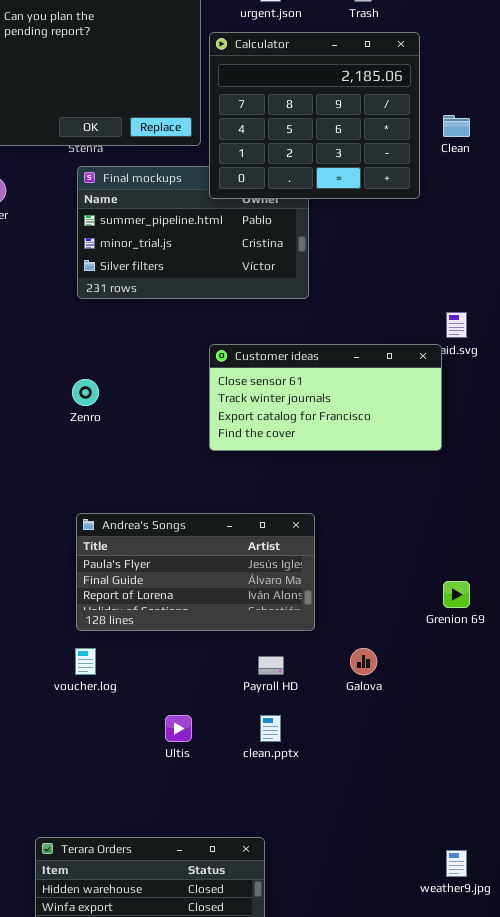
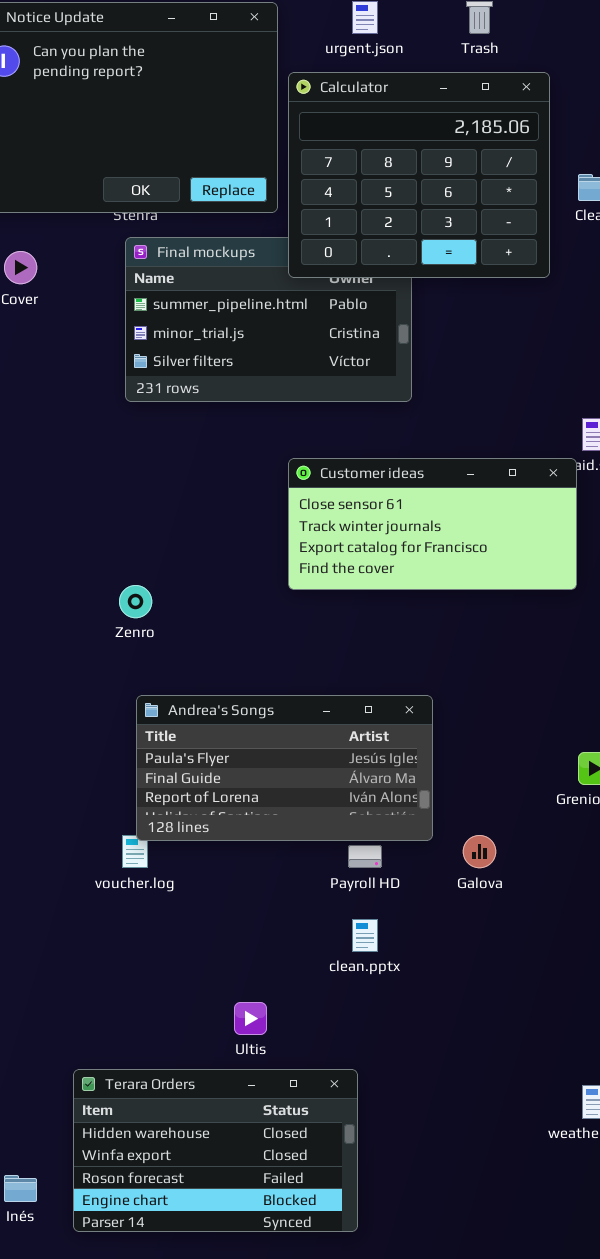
Zenro: [72,379,99,406] -> [119,585,152,618], moved
Andrea's Songs: [76,513,315,631] -> [136,695,433,841], moved
Ultis: [165,715,192,742] -> [234,1002,267,1035], moved

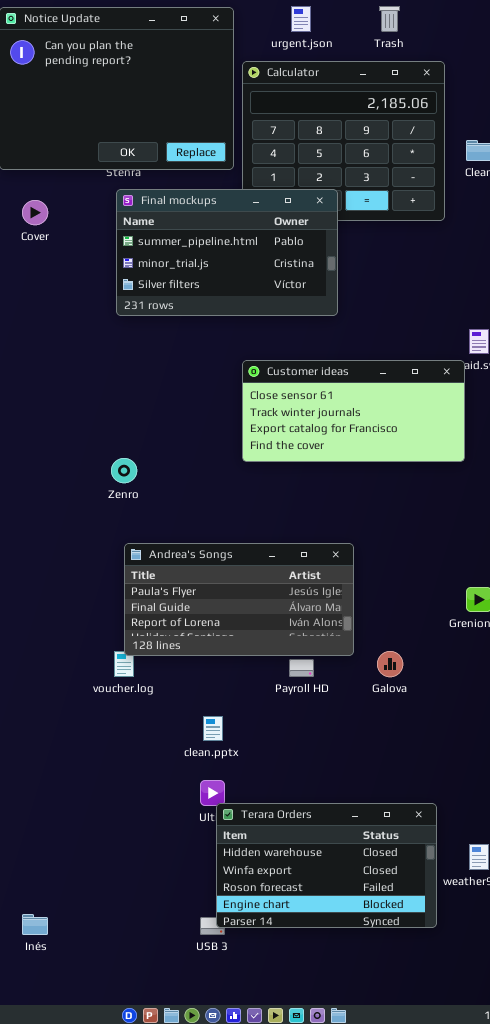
Final mockups: [125,237,412,402] -> [116,189,338,316], raised
clean.pptx: [352,919,378,952] -> [203,716,223,741], moved
Terara Orders: [73,1069,358,1232] -> [216,803,437,928], moved

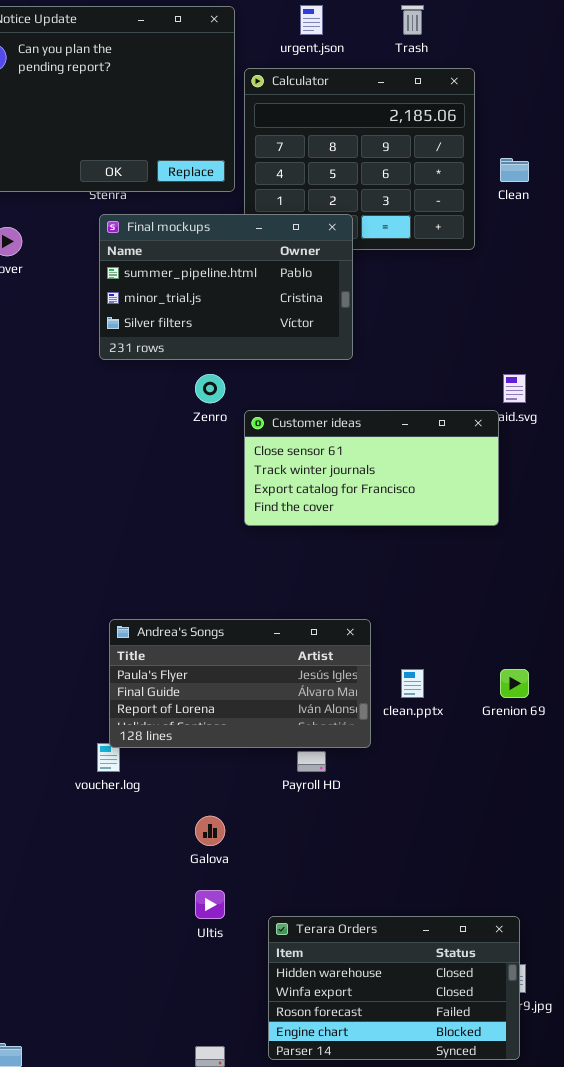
Zenro: [111,458,137,483] -> [195,374,225,403], moved
Galova: [377,651,403,677] -> [195,816,225,846], moved
clean.pptx: [203,716,223,741] -> [401,669,424,698], moved
Terara Orders: [216,803,437,928] -> [268,916,520,1060], moved

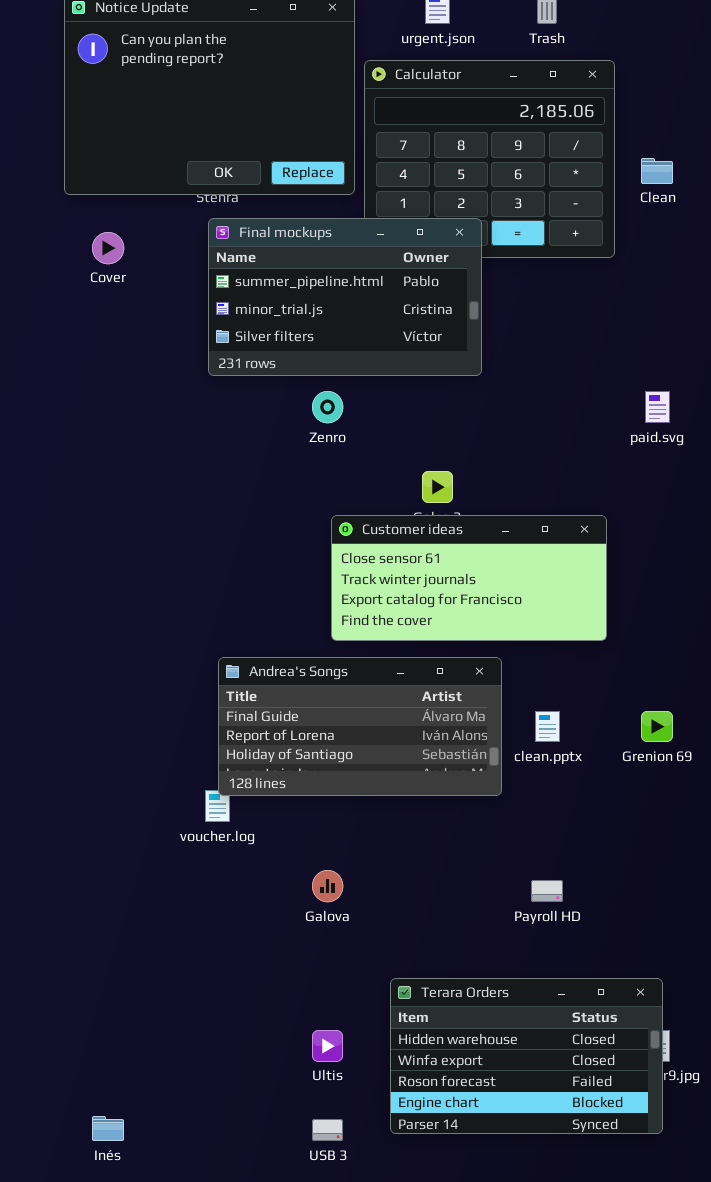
Customer ideas: [244,410,499,526] -> [331,515,607,641], moved
Andrea's Songs: [109,619,371,748] -> [218,657,502,796], scrolled down 1 row
Payroll HD: [297,751,326,772] -> [531,880,563,902], moved
Ultis: [195,890,225,919] -> [312,1030,343,1062], moved

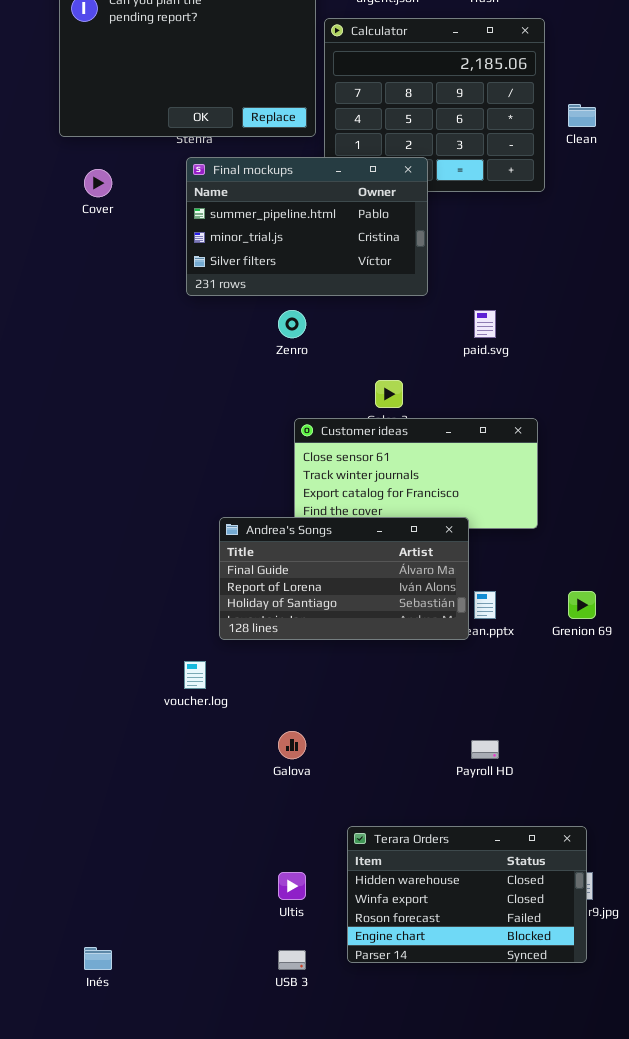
paid.svg: [645,391,670,423] -> [474,310,496,338], moved
Andrea's Songs: [218,657,502,796] -> [219,517,469,640], moved

